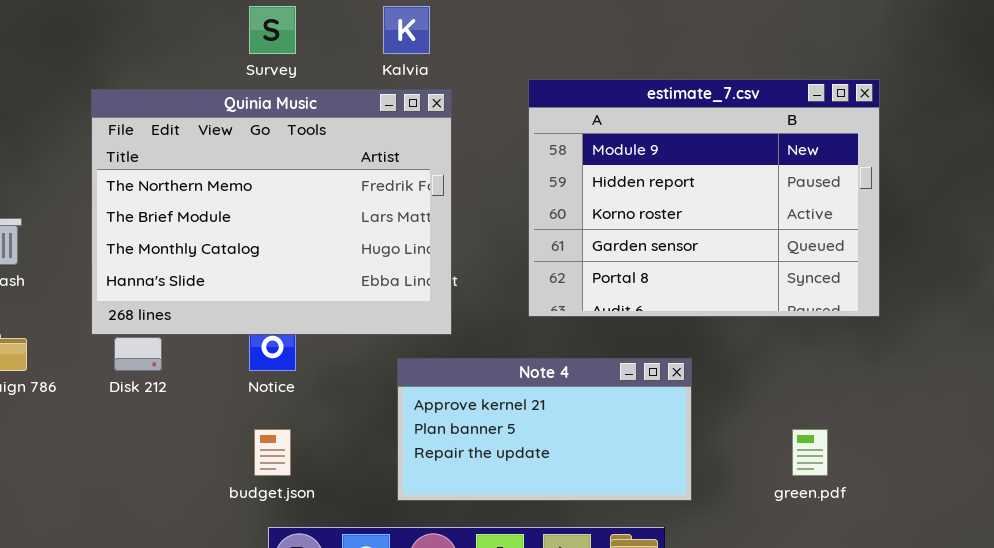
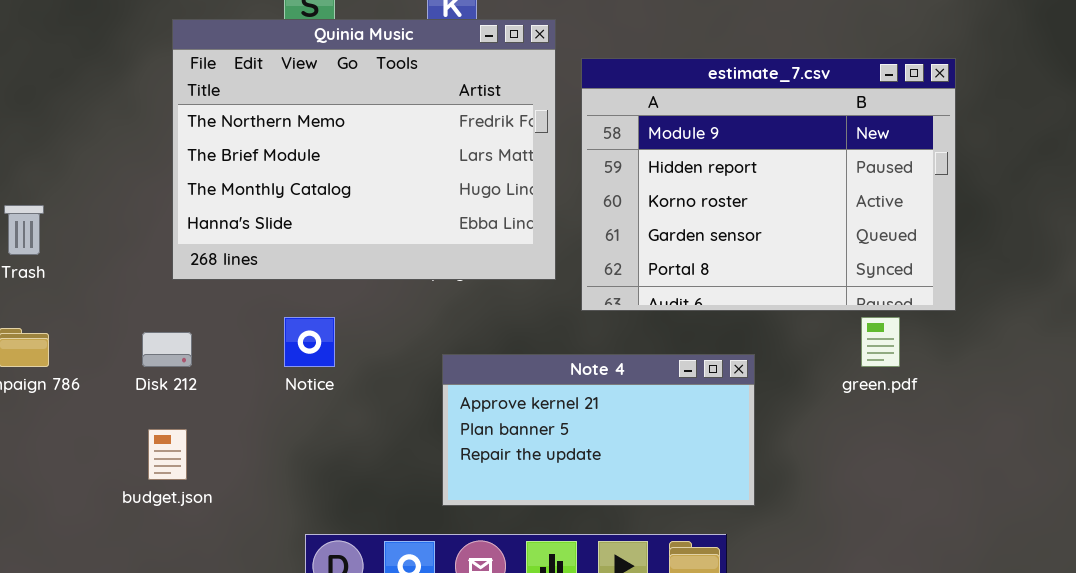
Quinia Music: [91,89,452,335] -> [172,19,556,280], moved
budget.json: [254,429,291,476] -> [148,429,187,480], moved
green.pdf: [792,429,828,476] -> [861,317,900,367], moved

